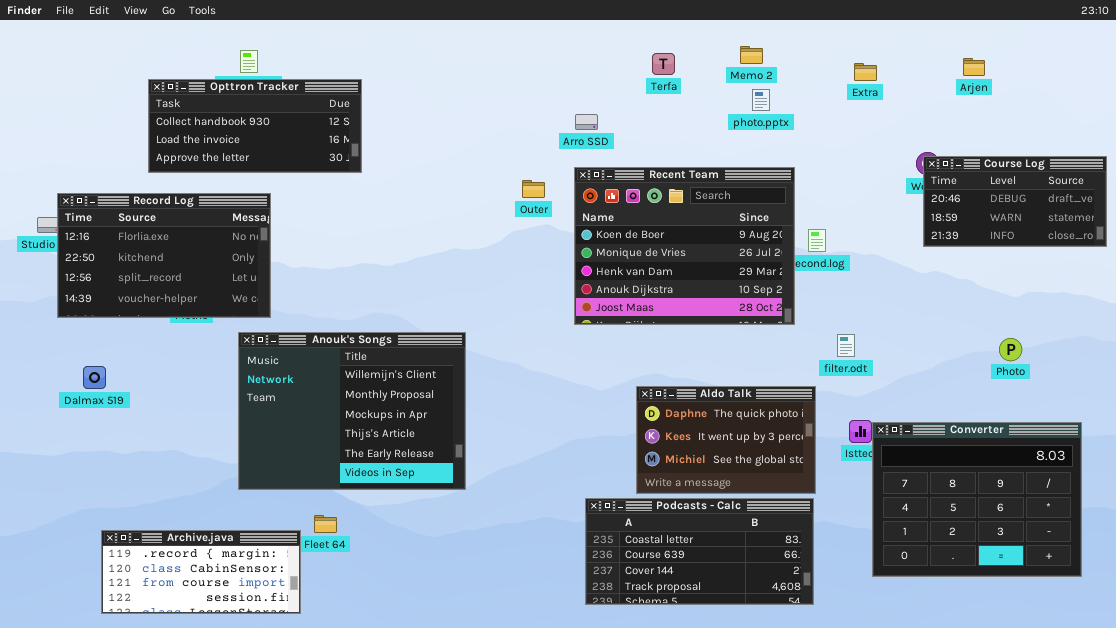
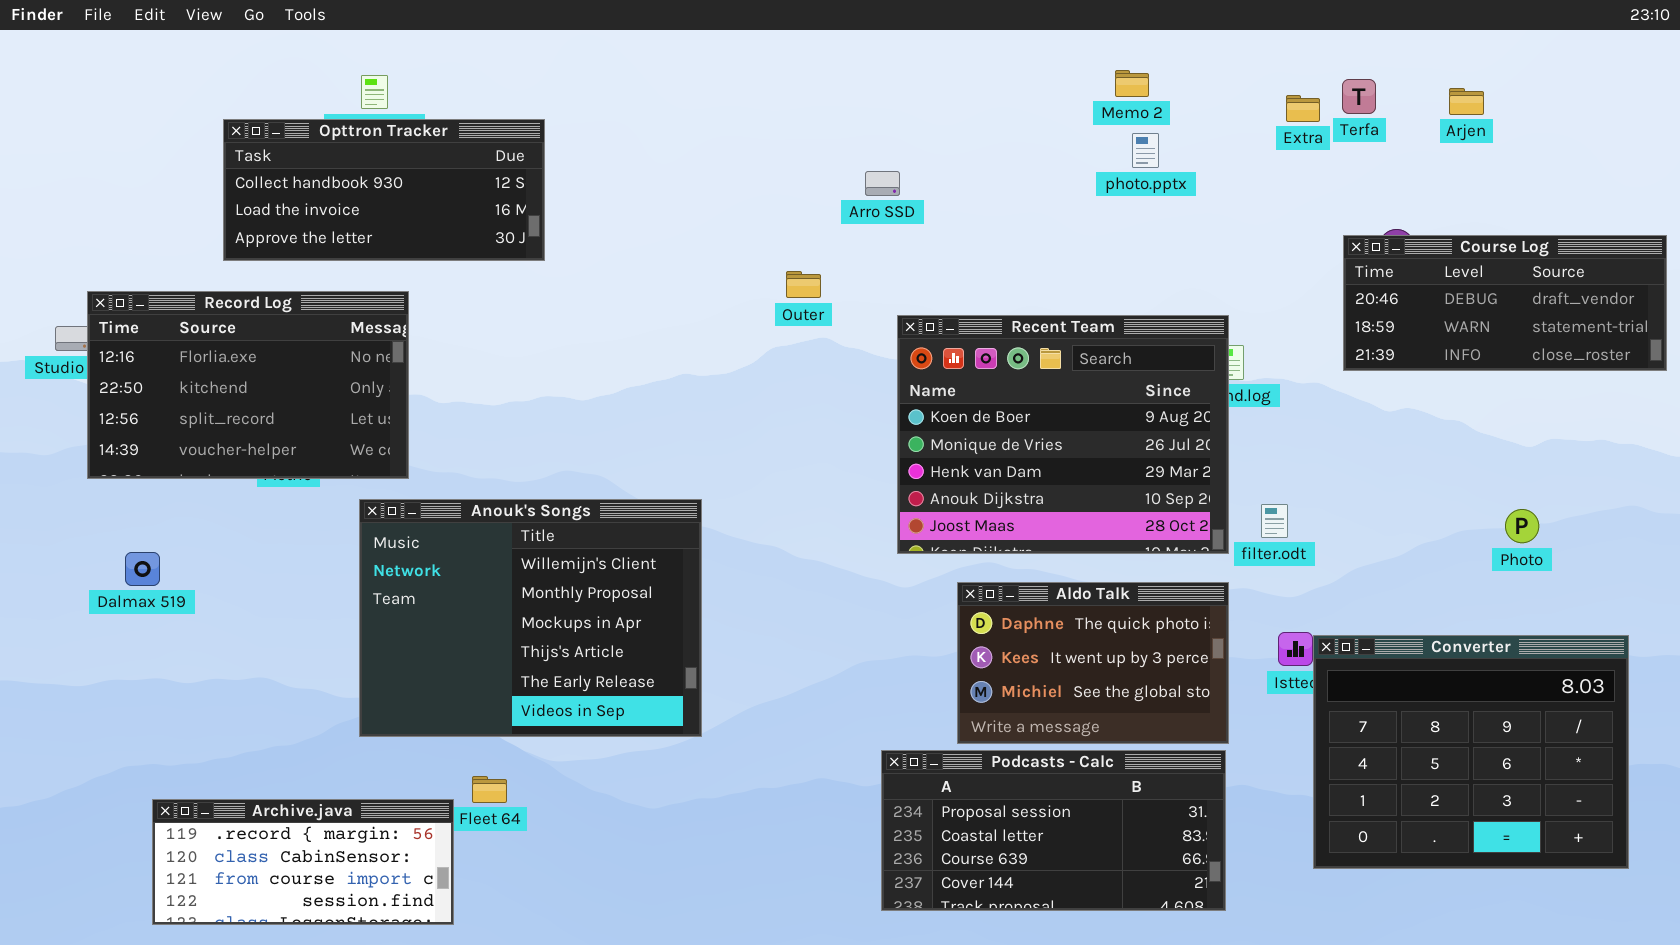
Terfa: [652,53,675,75] -> [1342,79,1376,114], moved
Course Log: [923,156,1107,247] -> [1343,235,1667,371], resized
Recent Team: [574,167,795,325] -> [897,315,1229,554], moved
Podcasts - Calc: [585,498,814,605] -> [881,750,1226,911], scrolled up 1 row

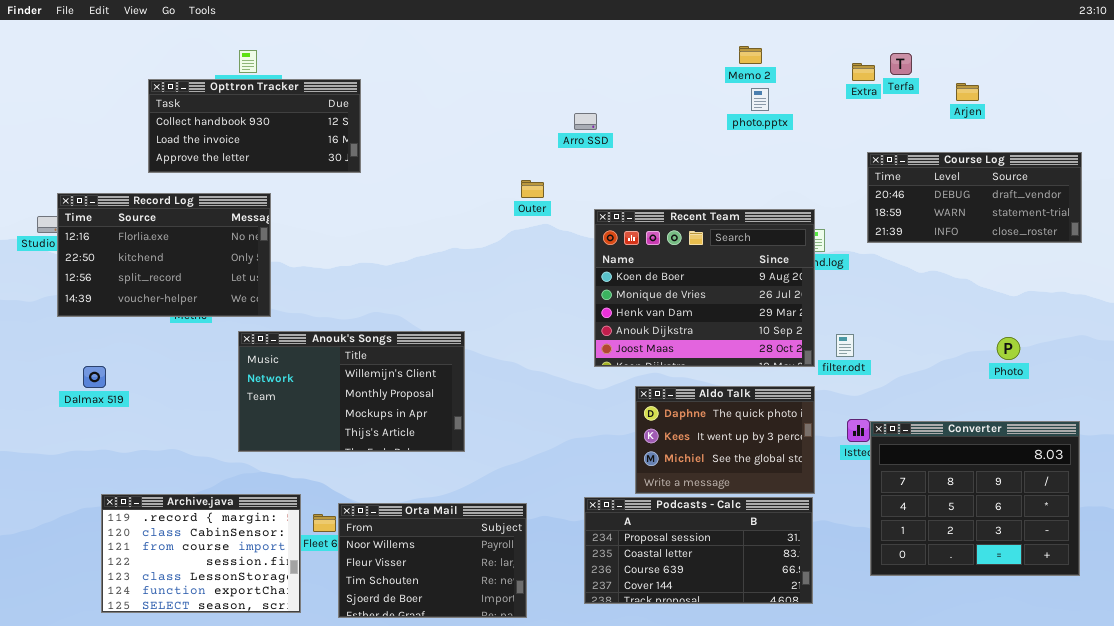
Arjen: [1449,88,1484,115] -> [956,83,979,101], moved
Course Log: [1343,235,1667,371] -> [867,152,1082,243], moved
Anouk's Songs: [359,499,702,737] -> [238,331,465,452], resized
Orta Mail: none -> [338,503,527,618], opened
Archive.java: [152,799,454,925] -> [101,494,301,613], resized

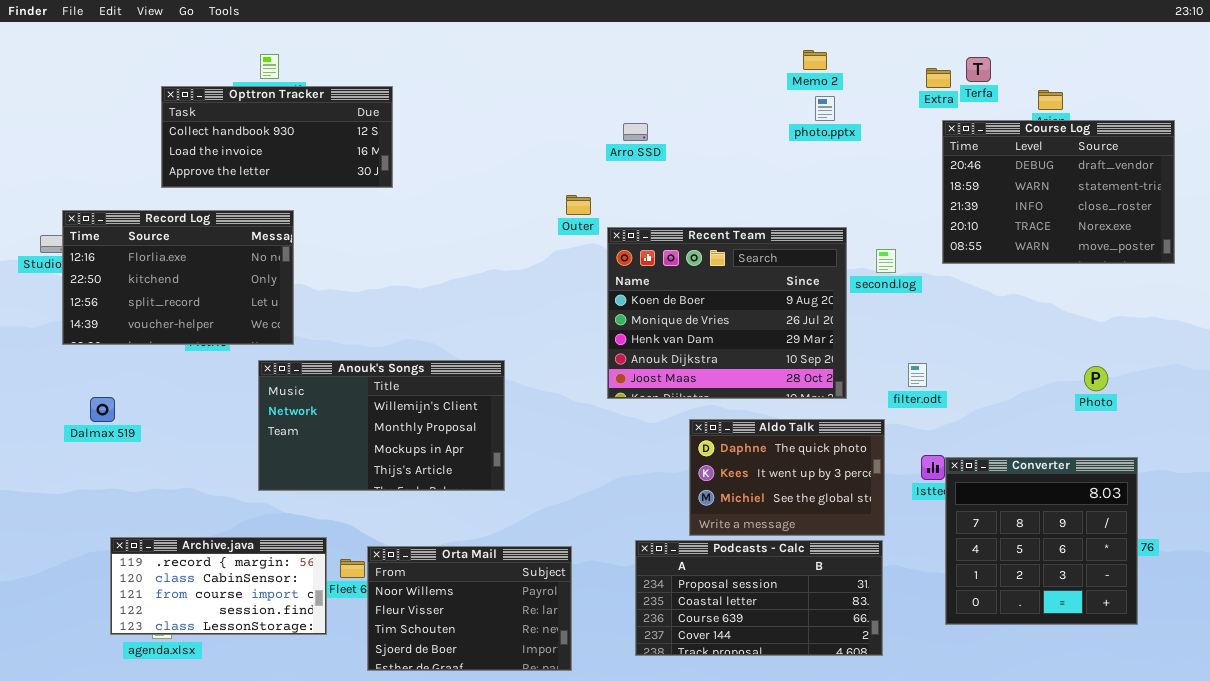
Course Log: [867,152,1082,243] -> [942,120,1175,264], resized
Recent Team: [594,209,815,367] -> [607,227,847,399], moved
Converter: [870,421,1080,576] -> [945,457,1138,625], resized
Archive.java: [101,494,301,613] -> [110,537,327,635], resized

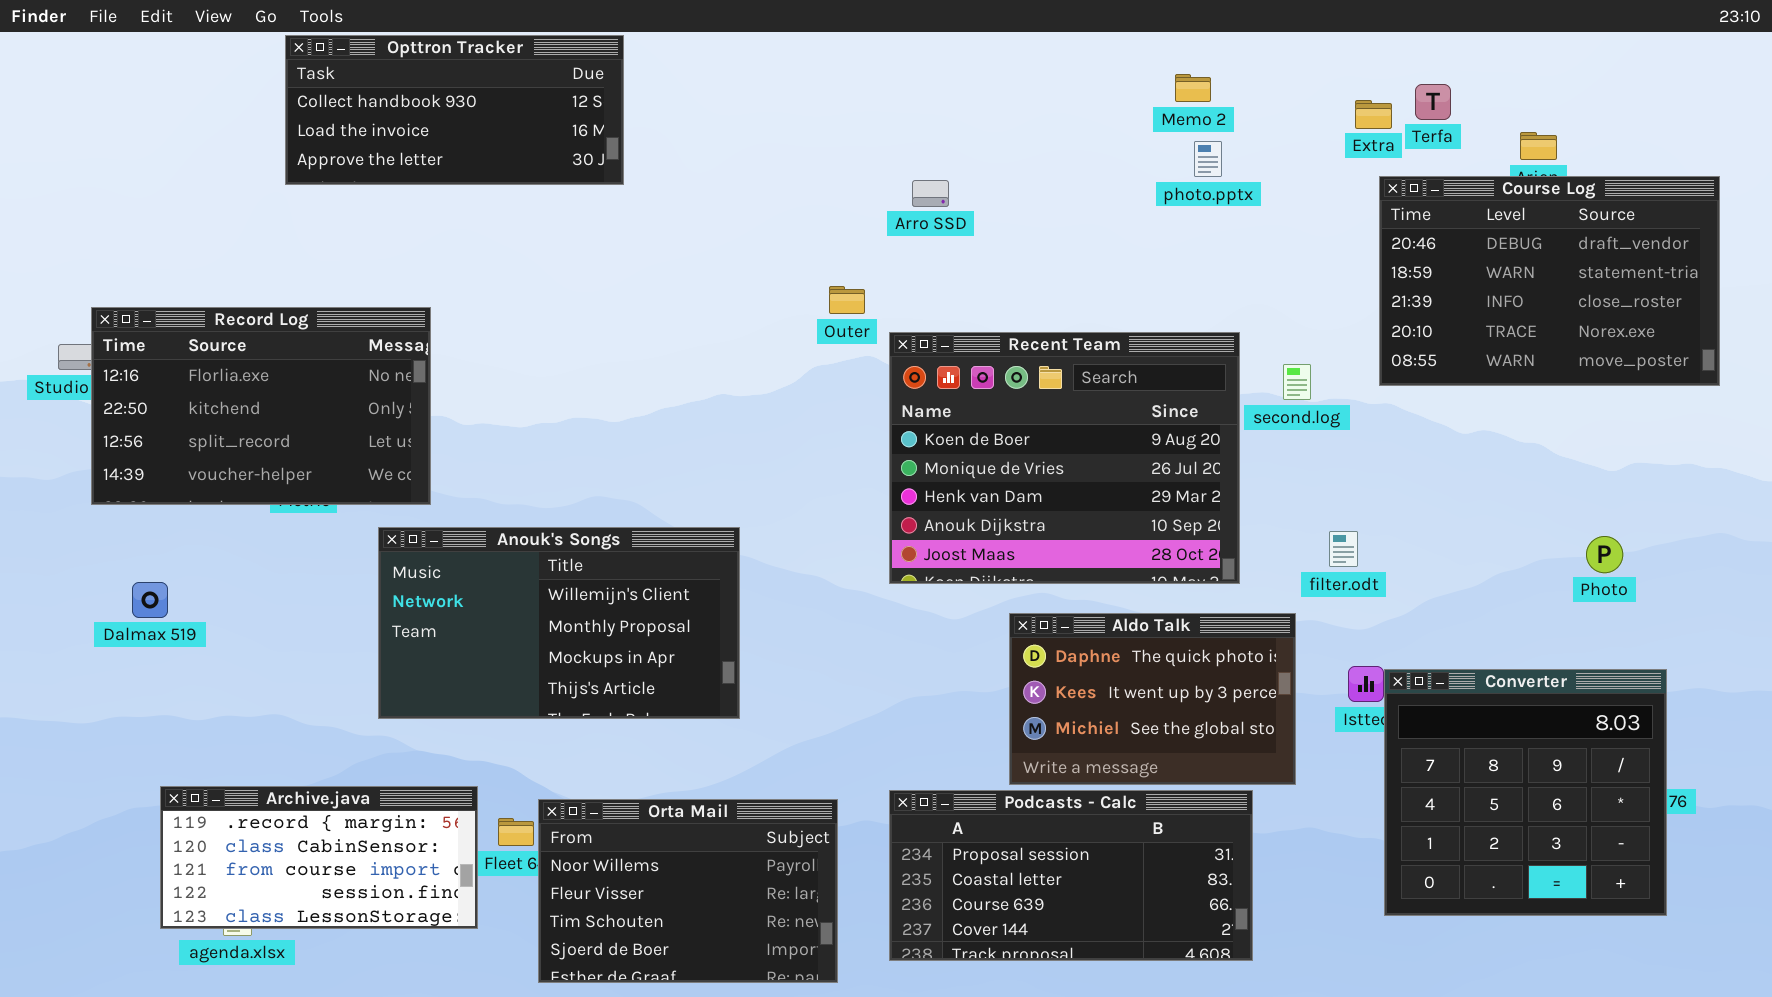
Opttron Tracker: [161,86,393,188] -> [285,35,624,185], moved
Podcasts - Calc: [635,540,883,656] -> [889,790,1253,961], moved

